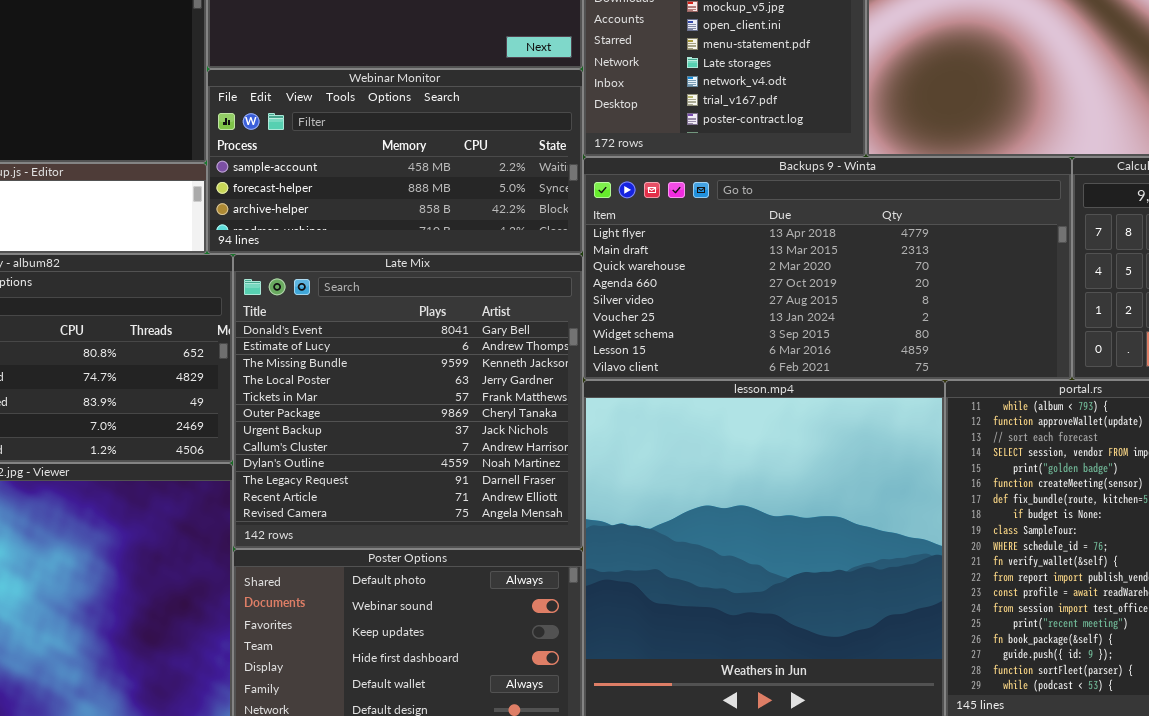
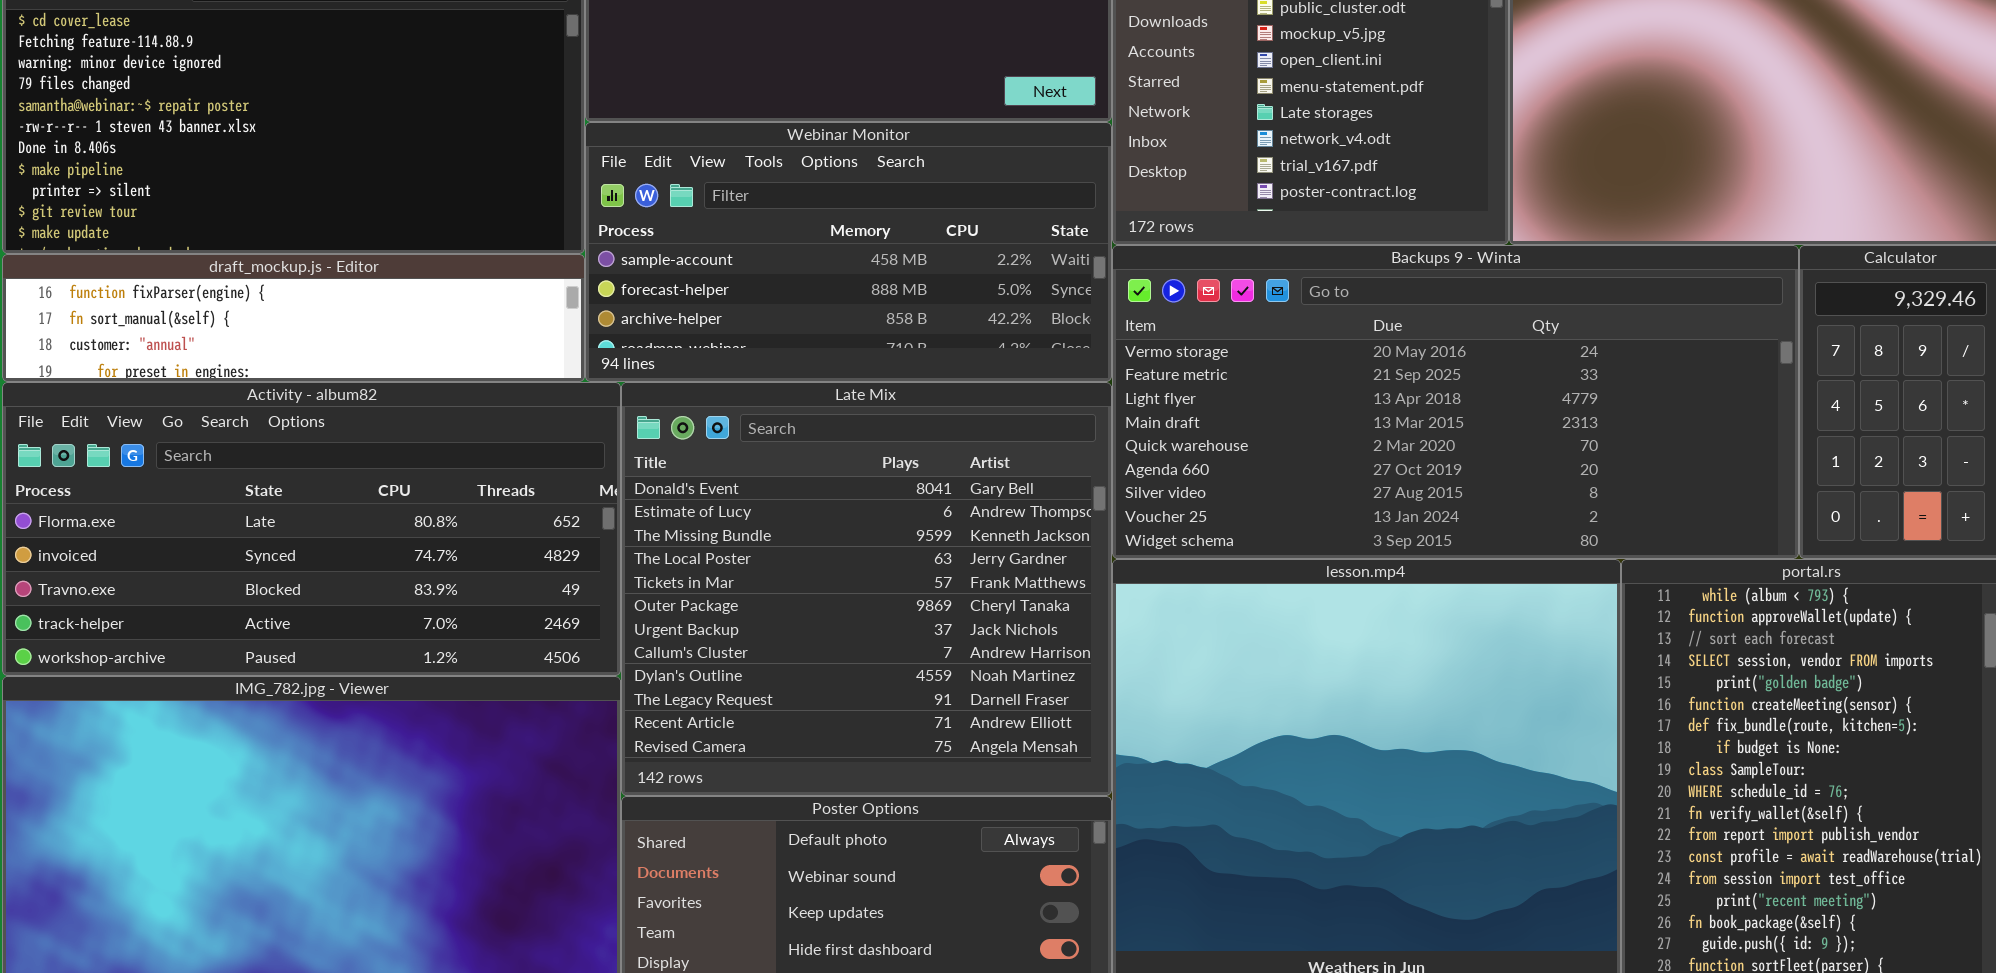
Backups 9 - Winta: [583,157,1072,380] -> [1112,245,1799,559], scrolled up 2 rows

